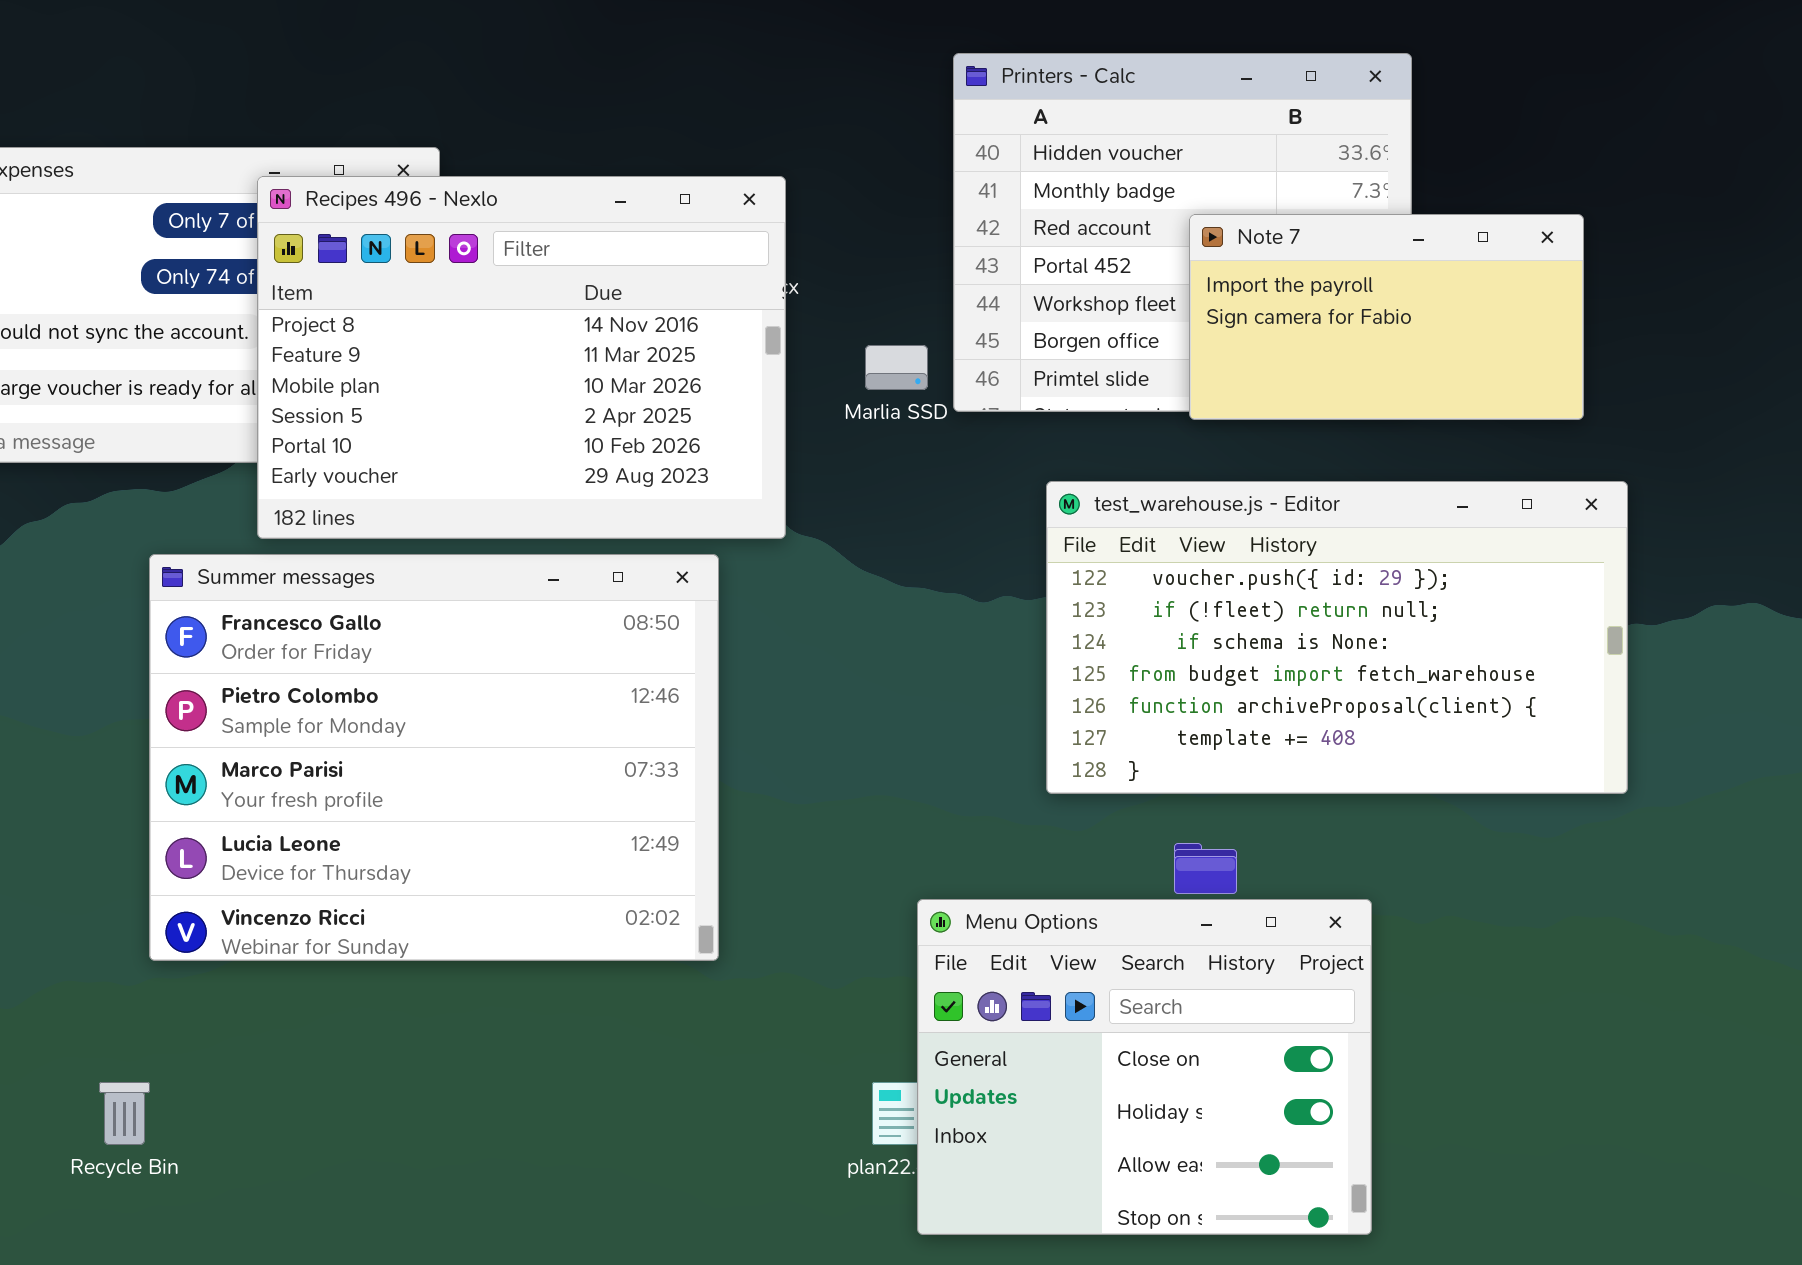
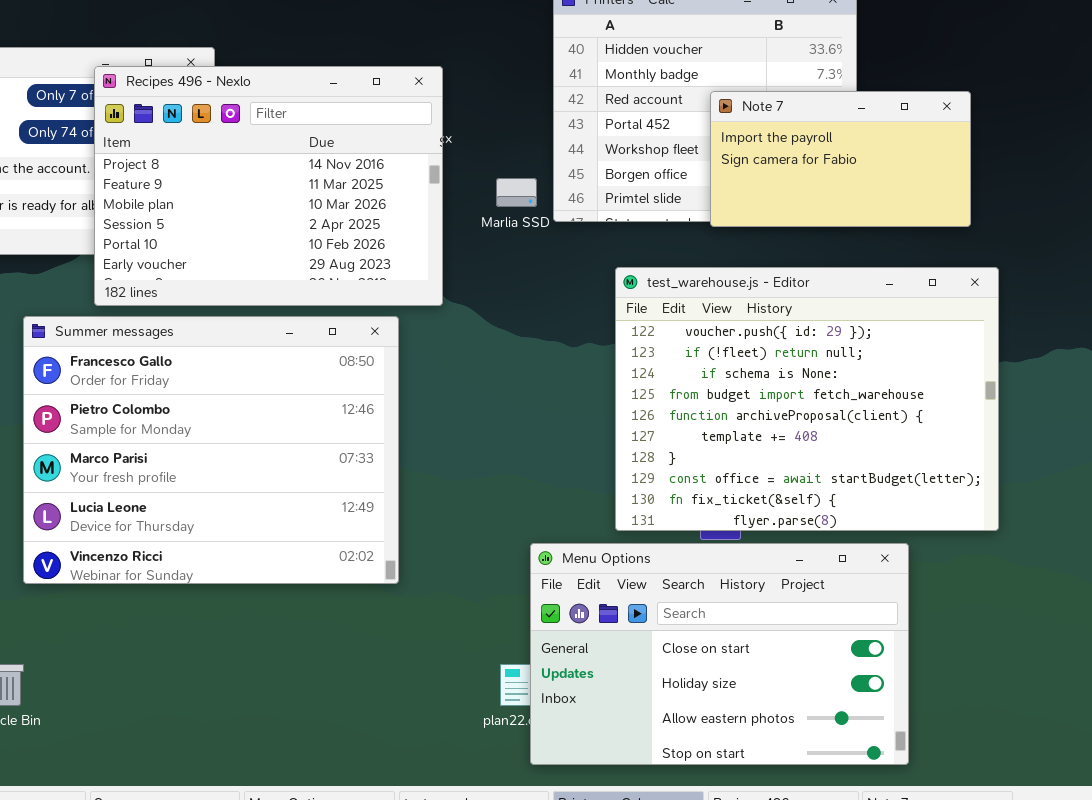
test_warehouse.js - Editor: [1046,481,1628,794] -> [615,267,999,531], resized
Menu Options: [917,899,1372,1235] -> [530,543,909,765], resized

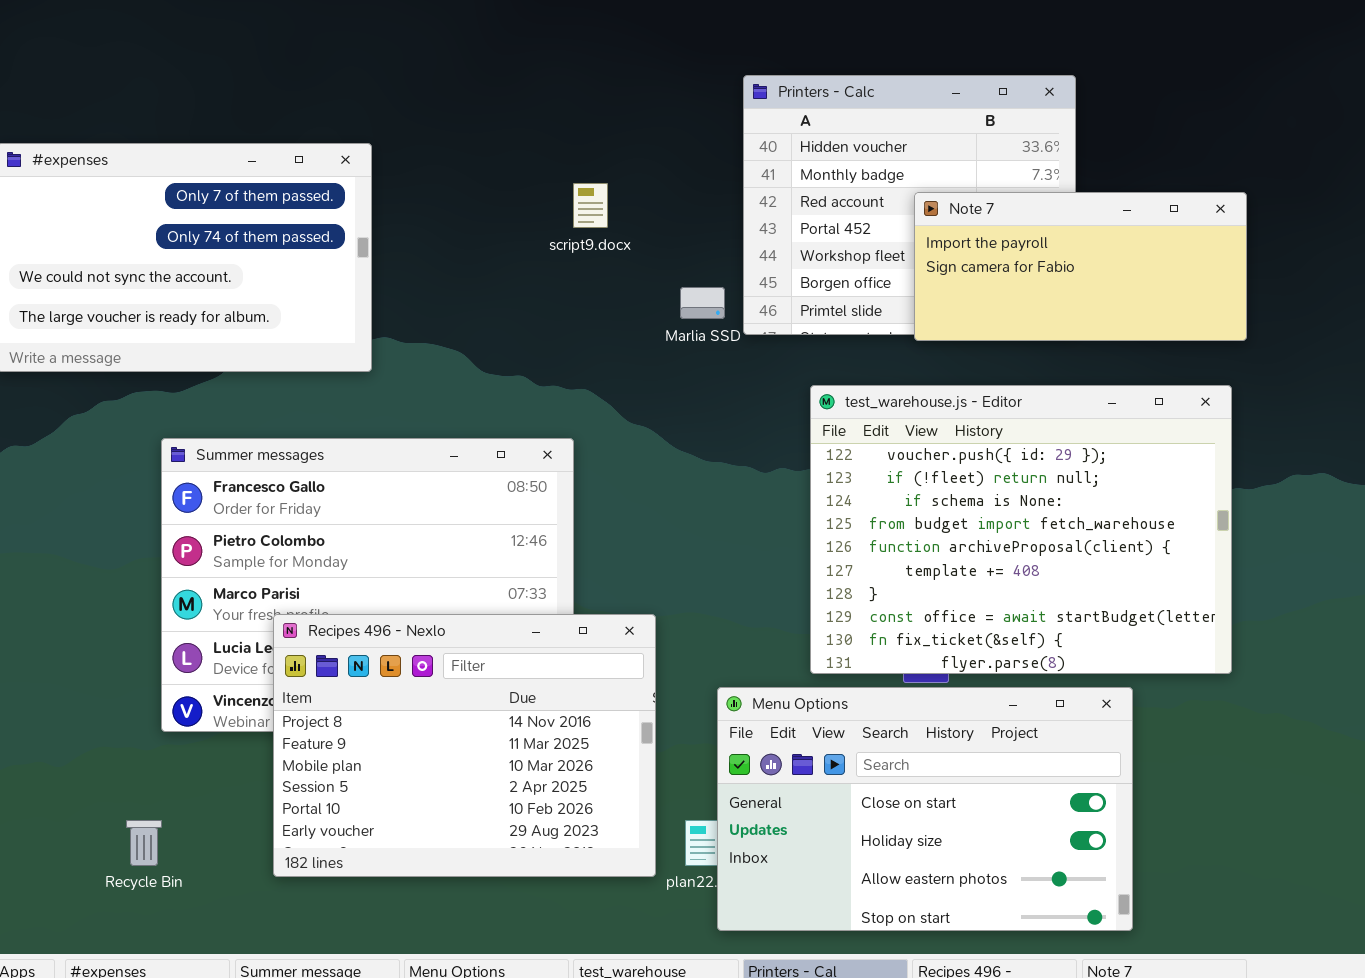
Recipes 496 - Nexlo: [94,66,443,306] -> [273,614,656,877], moved
Note 7: [710,91,971,227] -> [914,192,1247,341], resized

